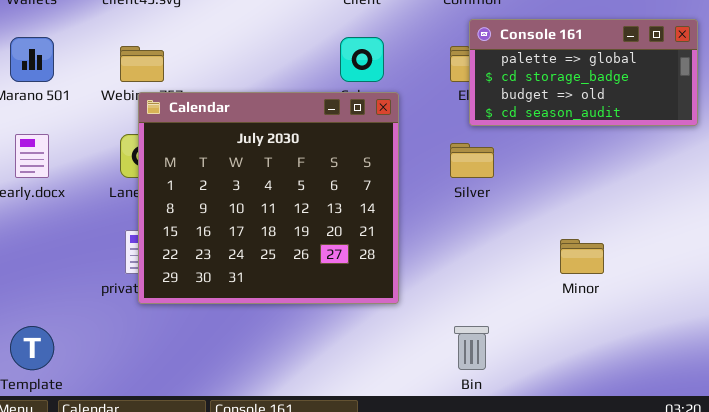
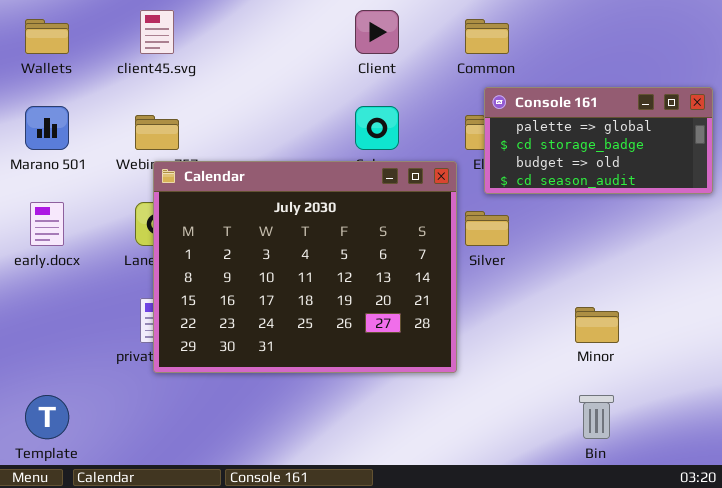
Calendar: [138,92,399,304] -> [153,161,457,373], resized
Bin: [454,326,489,370] -> [579,395,614,439], moved

